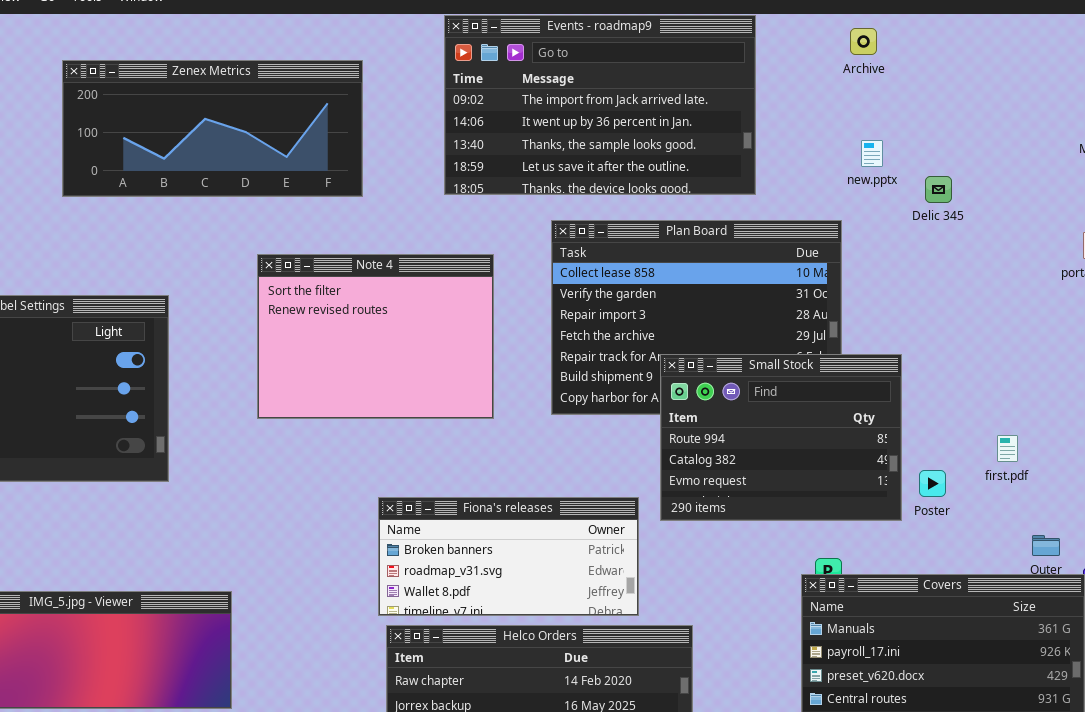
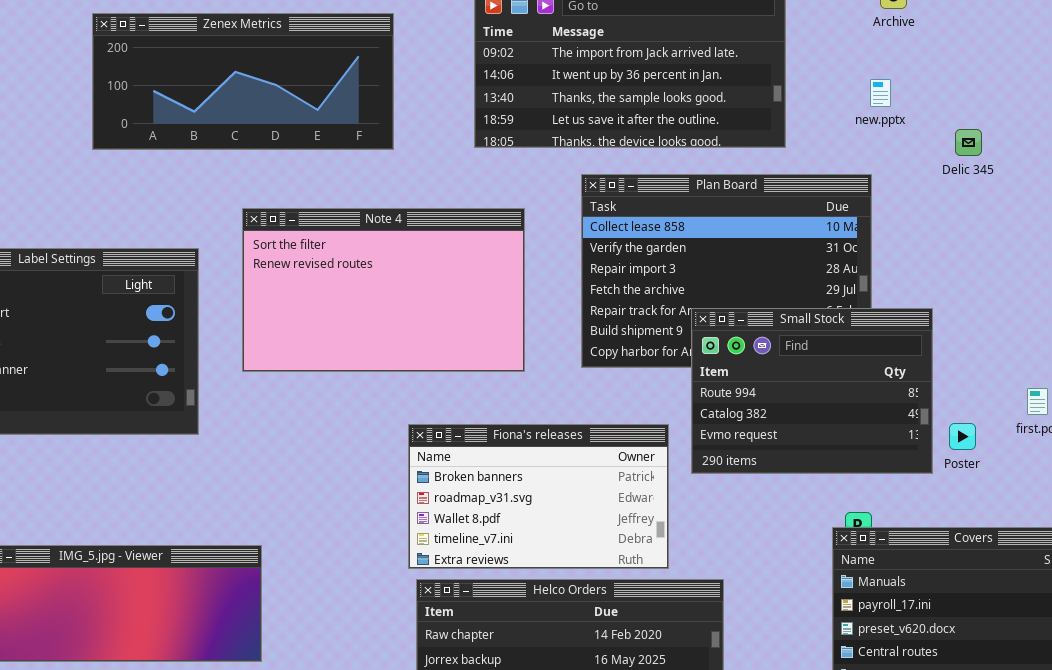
new.pptx: [861,140,883,167] -> [870,79,891,107], moved
Note 4: [257,254,494,419] -> [242,208,525,372], resized
Fiona's releases: [378,497,639,616] -> [408,424,669,569], resized

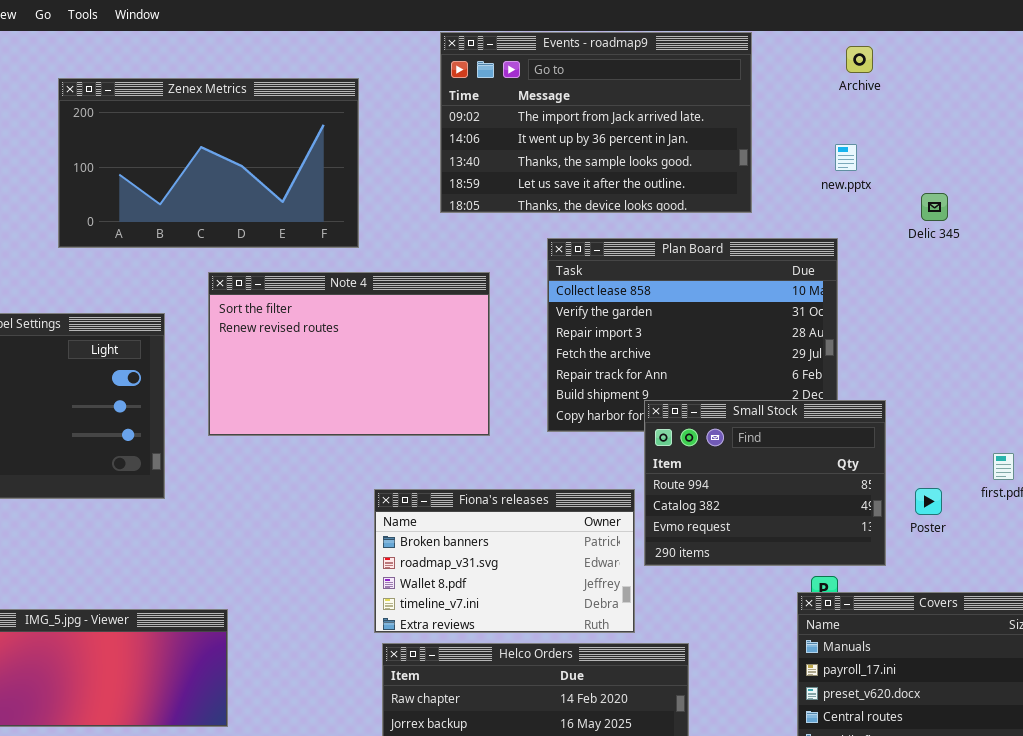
Zenex Metrics: [92,13,394,150] -> [58,78,359,248], resized
Small Stock: [691,308,933,474] -> [644,400,886,566], moved

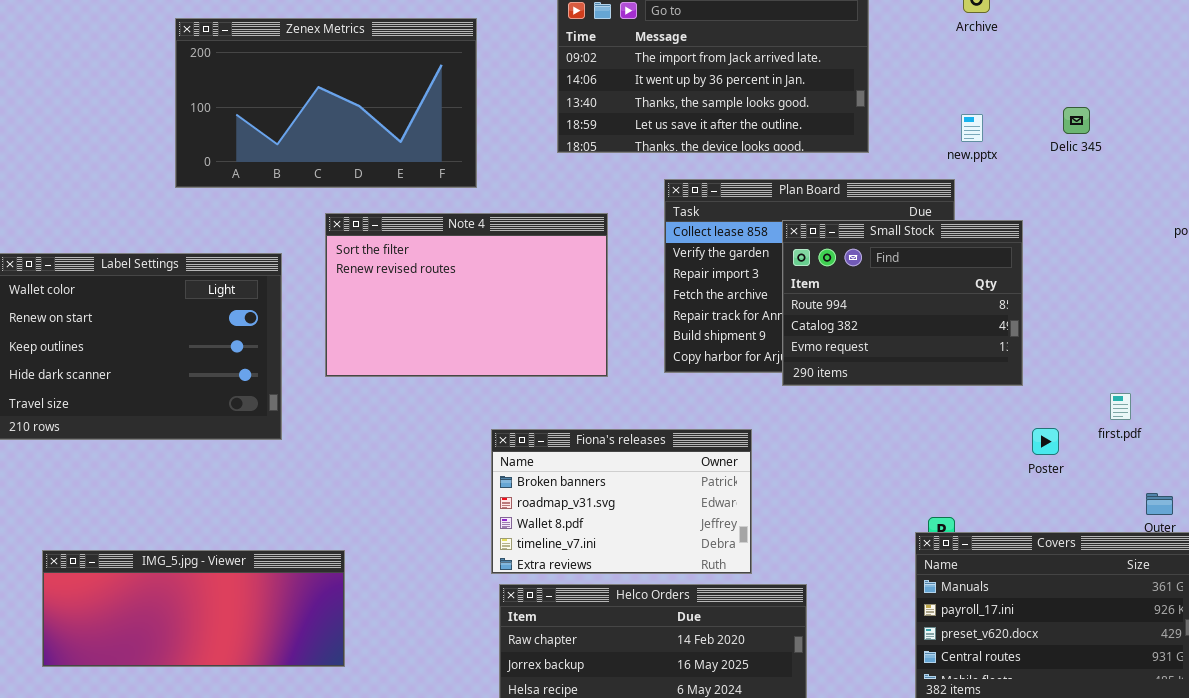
new.pptx: [835,144,857,171] -> [961,114,983,142], moved
Delic 345: [921,193,948,221] -> [1063,107,1090,134], moved
Small Stock: [644,400,886,566] -> [782,220,1023,386], moved

